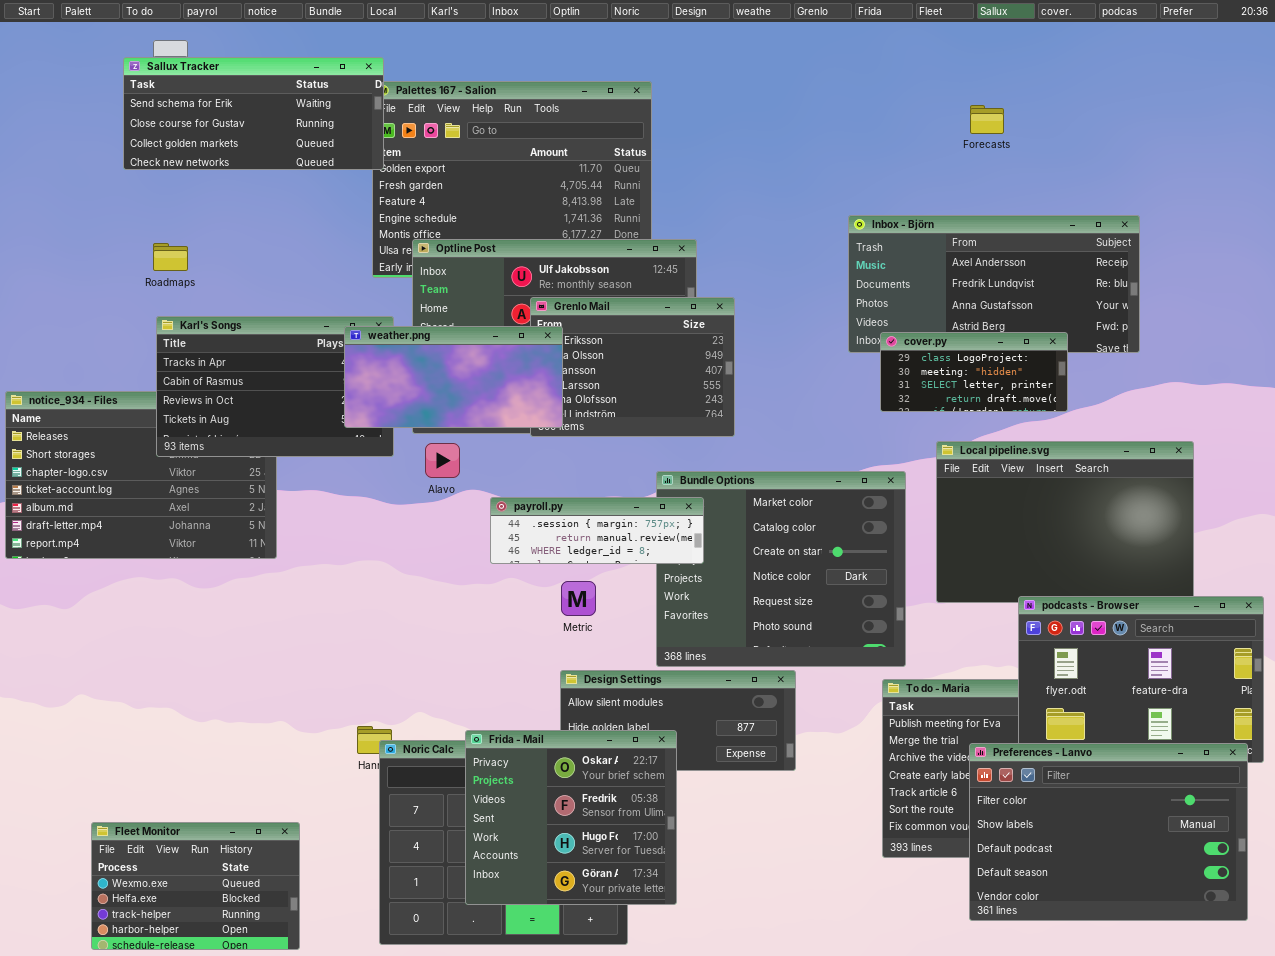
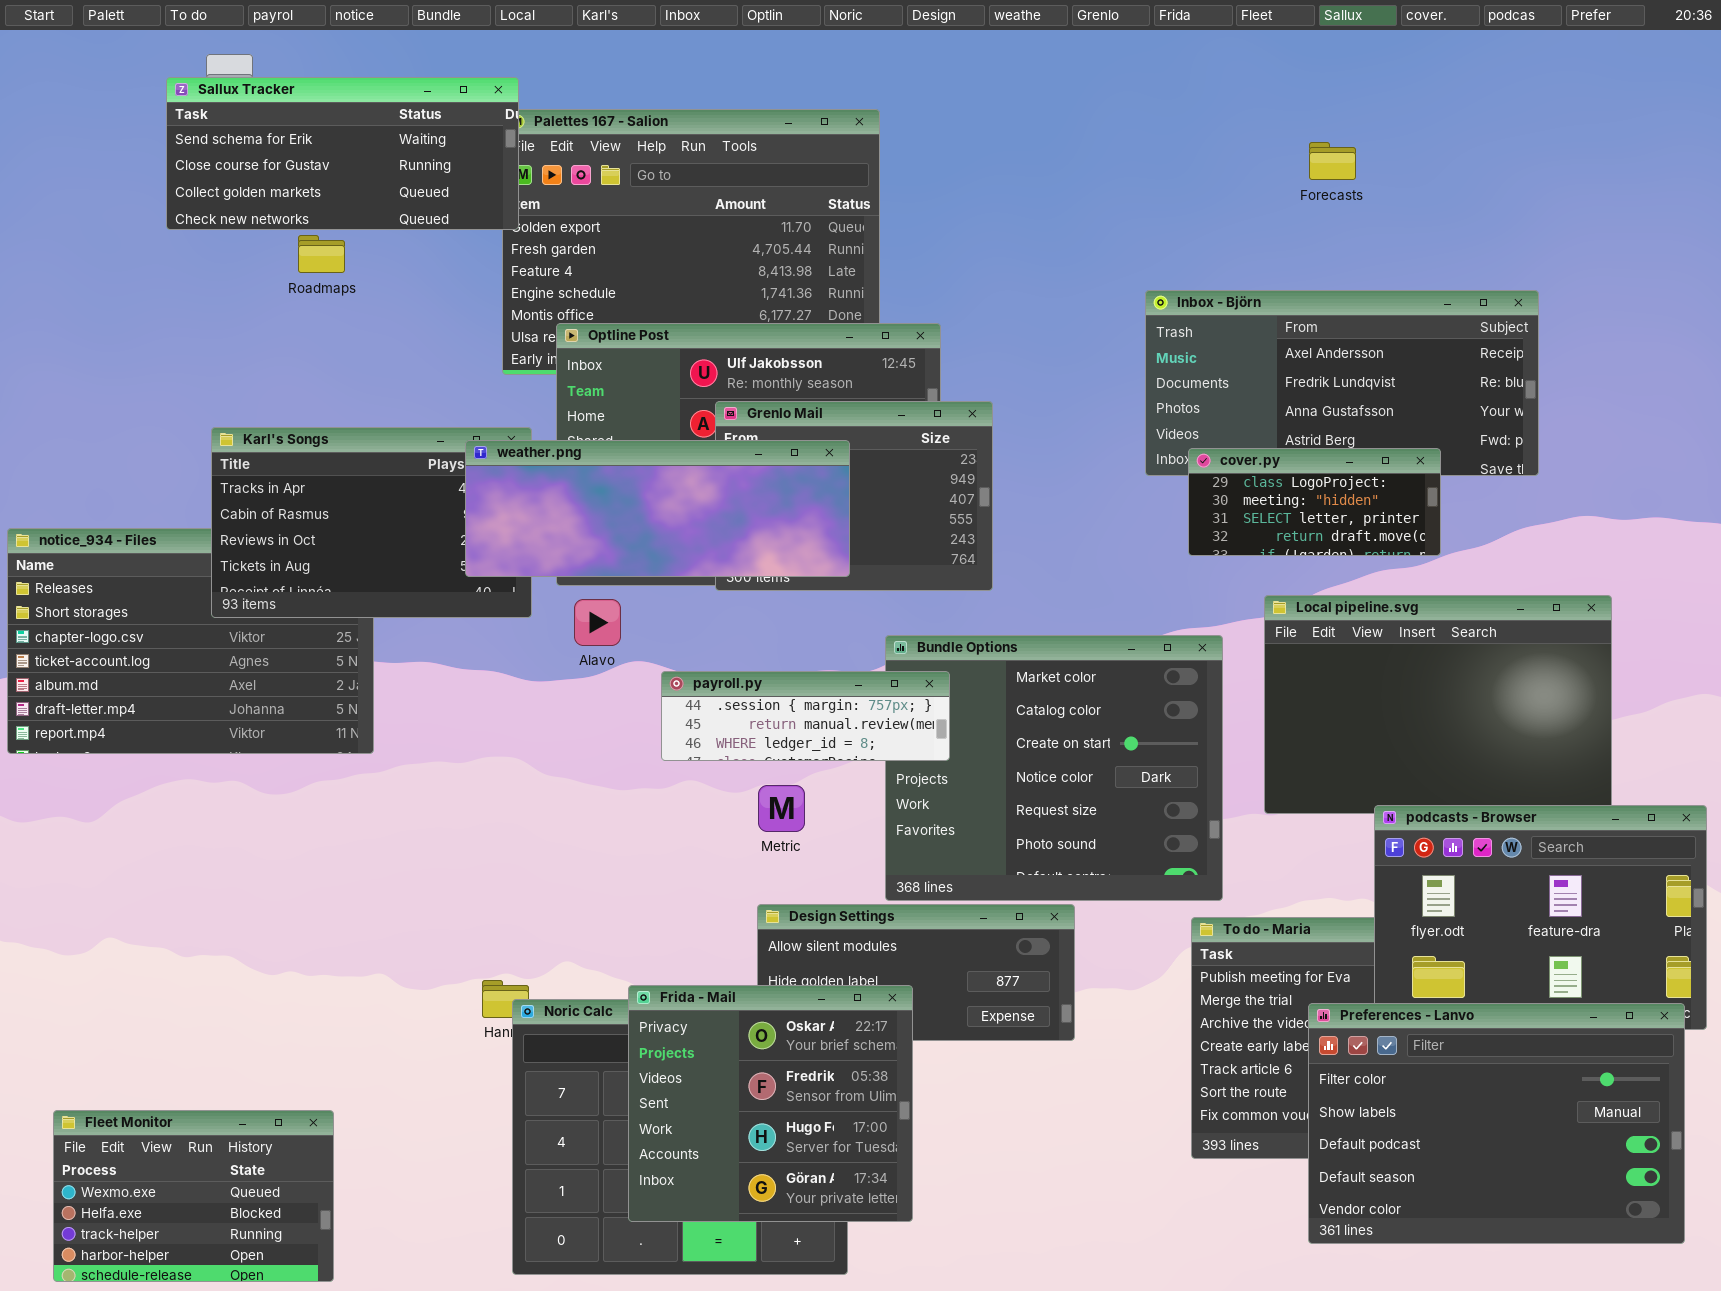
Roadmaps: [153,243,188,271] -> [298,235,345,273], moved
weather.png: [344,326,563,428] -> [465,440,850,577], resized
Fleet Monitor: [91,822,300,950] -> [53,1110,334,1282], moved

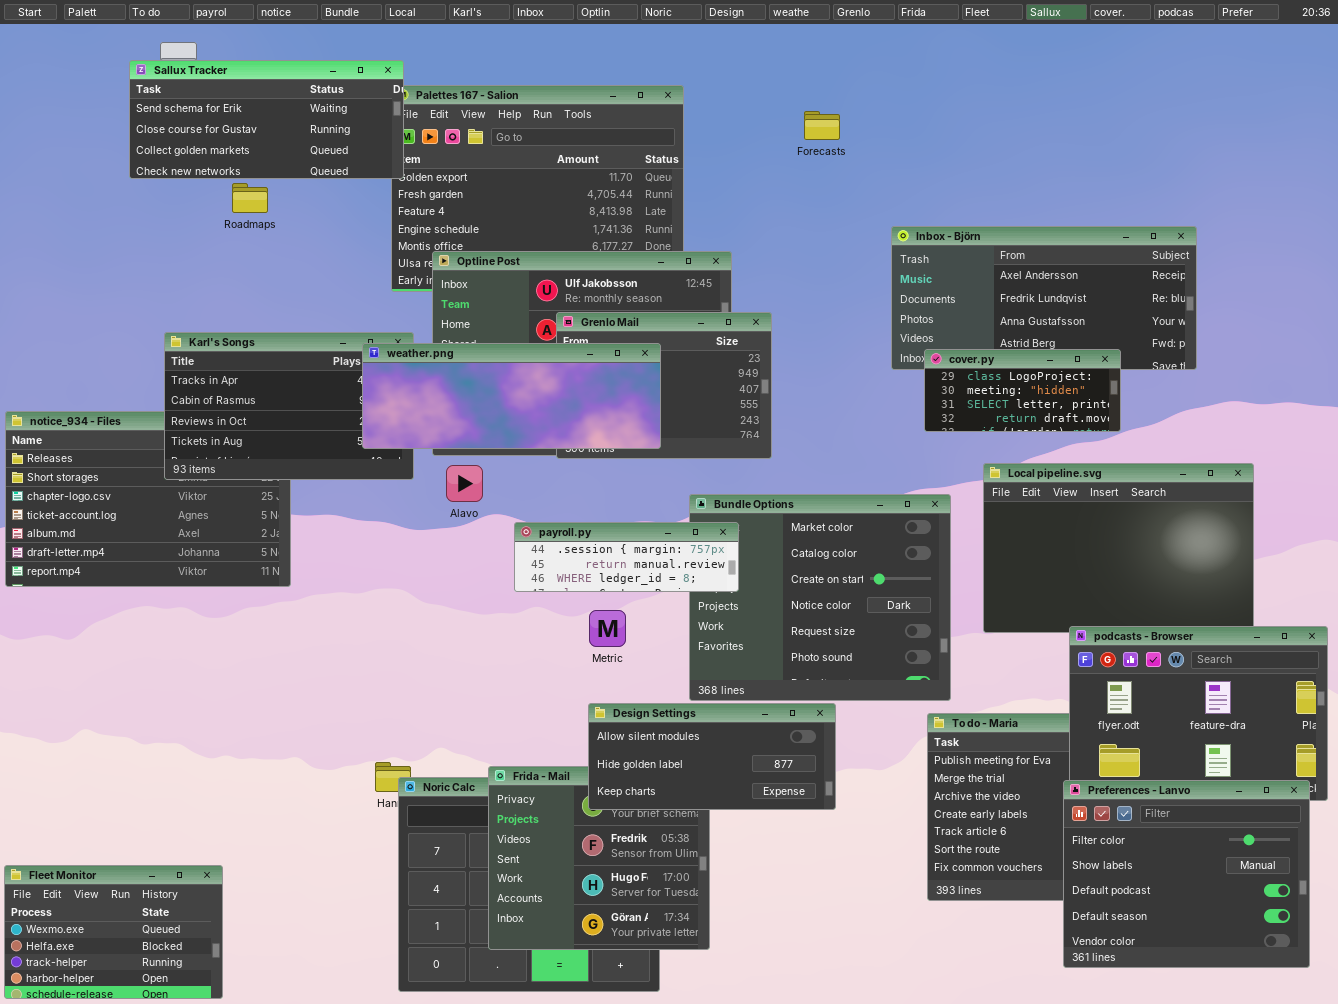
Forecasts: [1309,142,1356,180] -> [804,111,840,140], moved
Design Settings: [757,904,1075,1041] -> [588,703,836,810], raised
Preferences - Lanvo: [1308,1003,1685,1244] -> [1063,780,1310,968], resized
Fleet Monitor: [53,1110,334,1282] -> [4,865,223,999], moved

